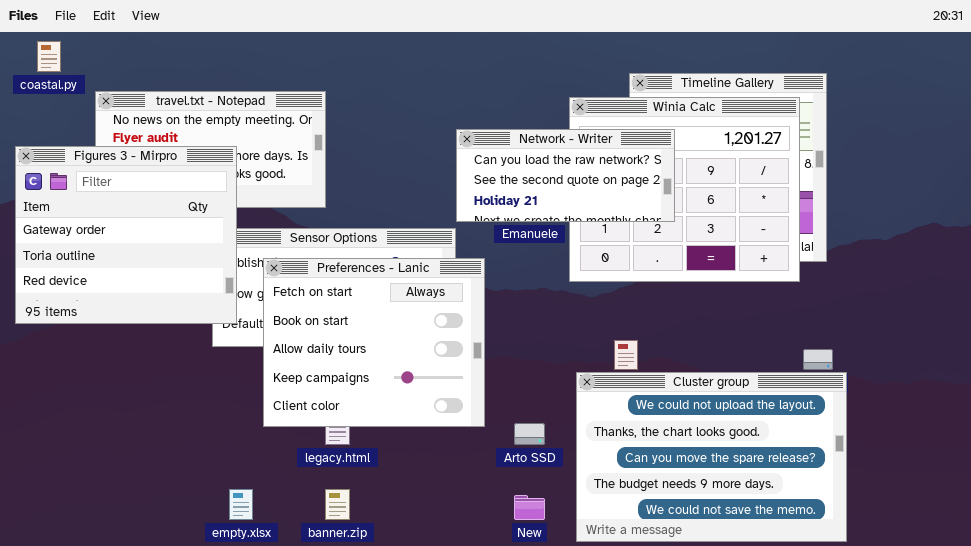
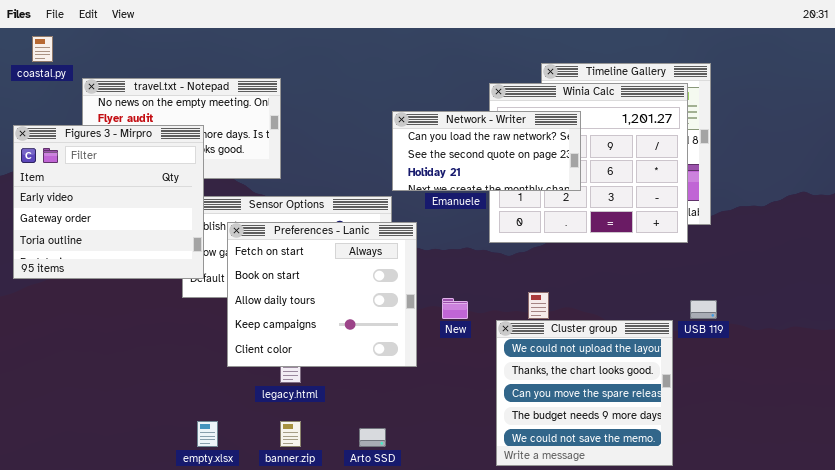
Figures 3 - Mirpro: [15,146,237,324] -> [13,125,204,279], scrolled up 1 row
Cluster group: [576,372,847,542] -> [496,320,673,466], resized
Arto SSD: [514,423,545,445] -> [359,428,386,447], moved
New: [514,495,545,520] -> [442,298,468,319], moved

